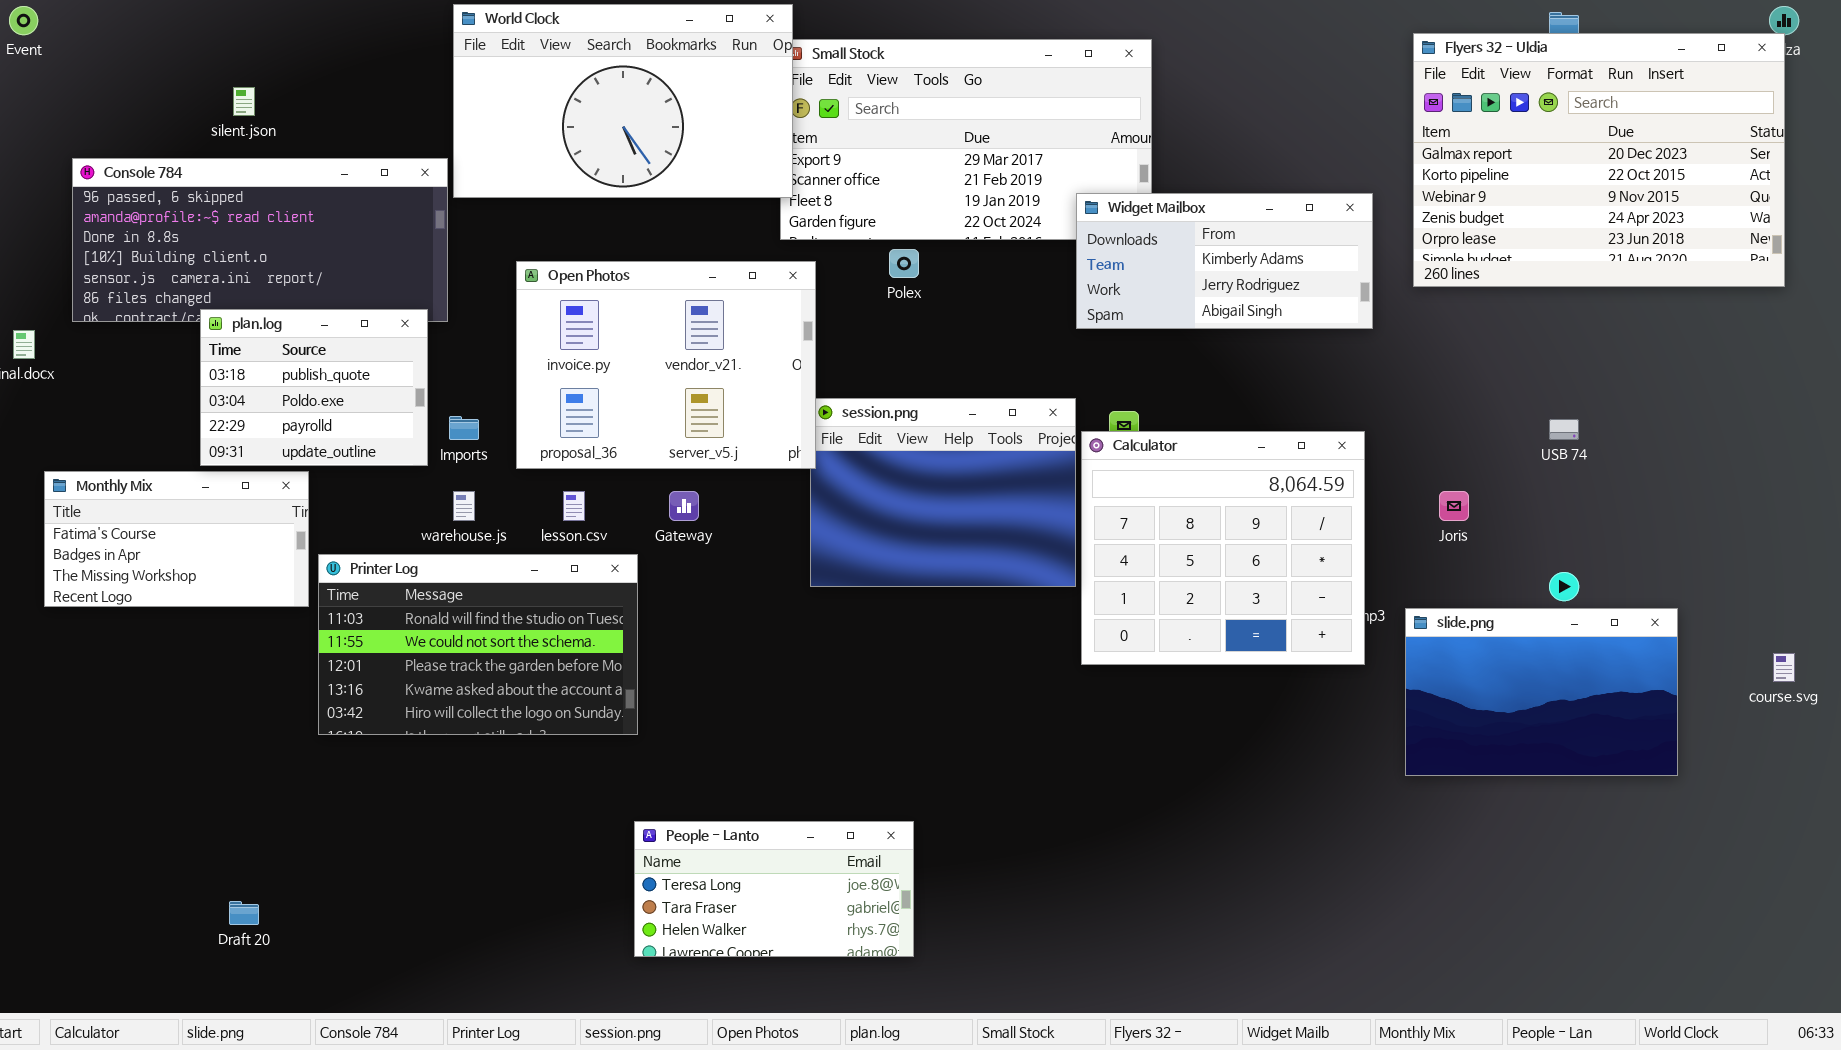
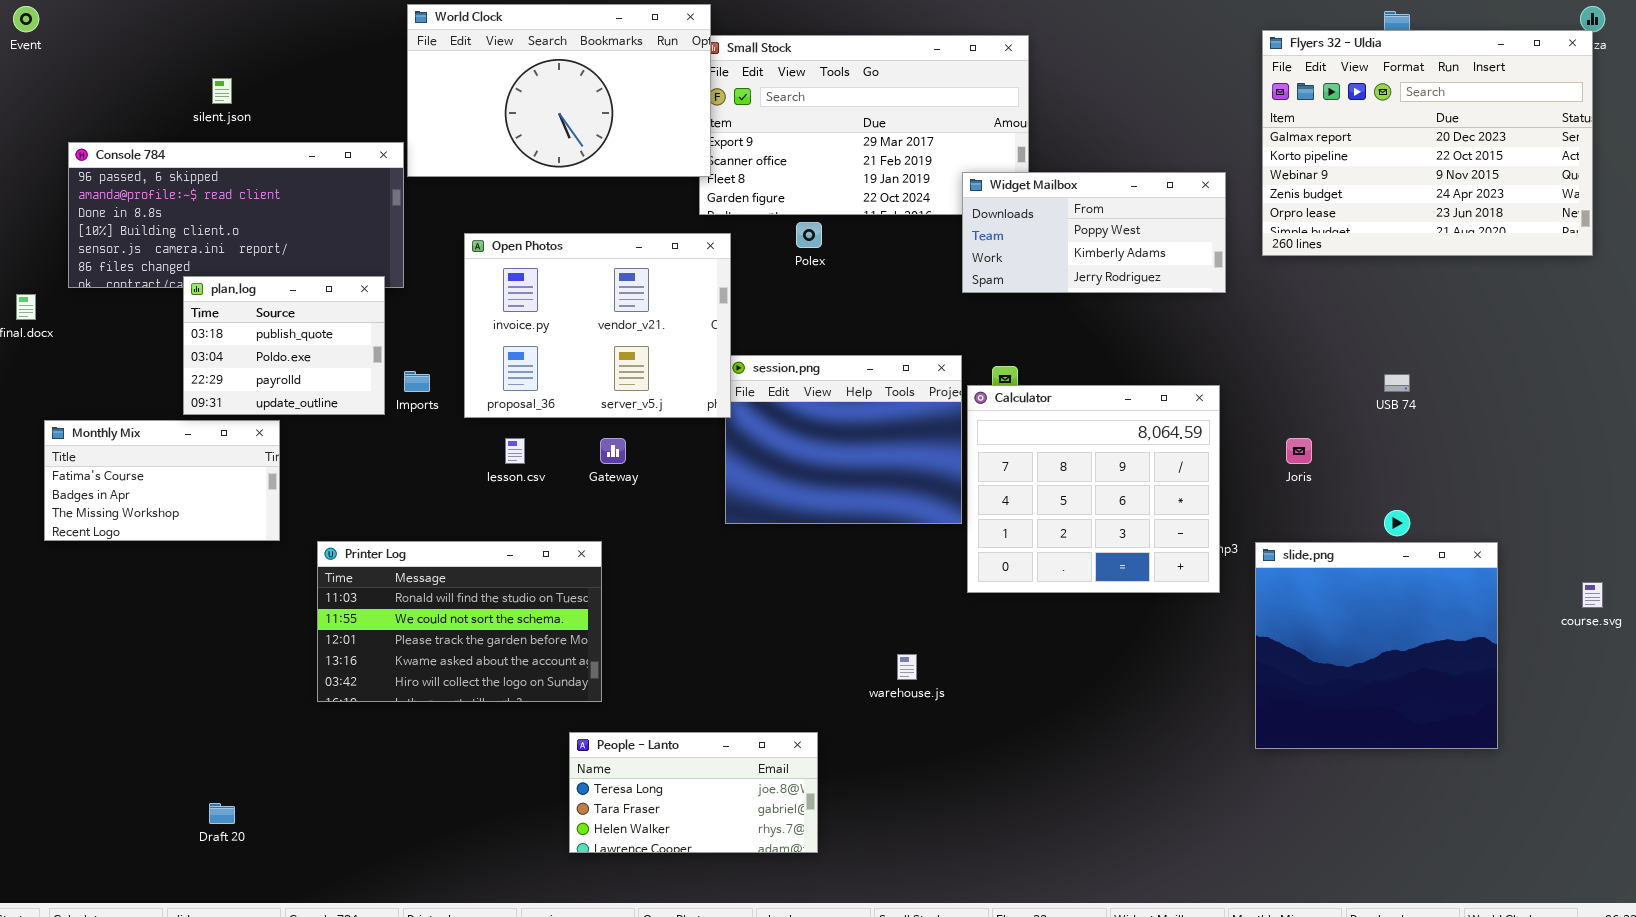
Widget Mailbox: [1076,193,1373,329] -> [962,172,1226,293], scrolled up 1 row
warehouse.js: [453,491,475,521] -> [897,654,917,680], moved
Printer Log: [318,554,638,735] -> [317,541,602,702], moved
slide.png: [1405,608,1678,776] -> [1255,542,1498,749], resized

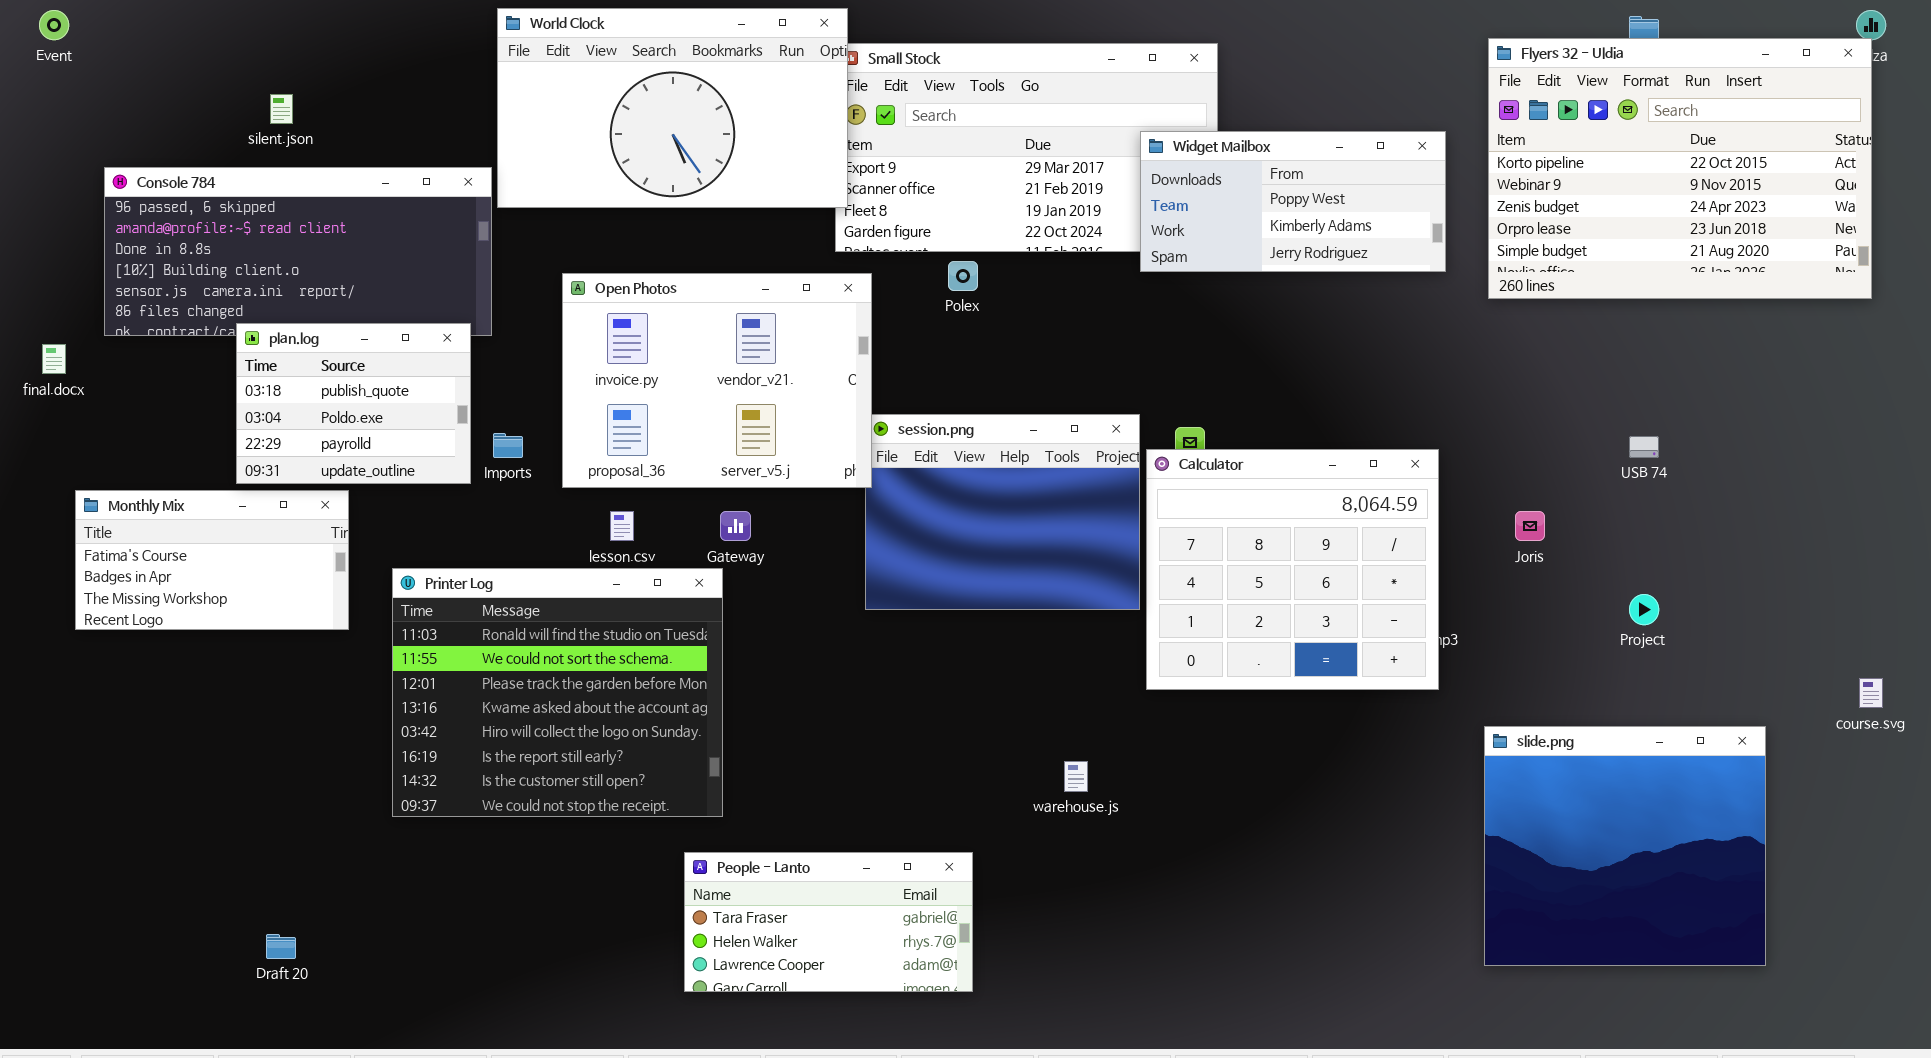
Flyers 32 - Uldia: [1262,30,1593,256] -> [1488,38,1872,299], scrolled down 1 row
Widget Mailbox: [962,172,1226,293] -> [1140,131,1446,272], moved
Printer Log: [317,541,602,702] -> [392,568,723,817], resized
slide.png: [1255,542,1498,749] -> [1484,726,1766,966], moved
People - Lanto: [569,732,818,853] -> [684,852,973,992], scrolled down 1 row

